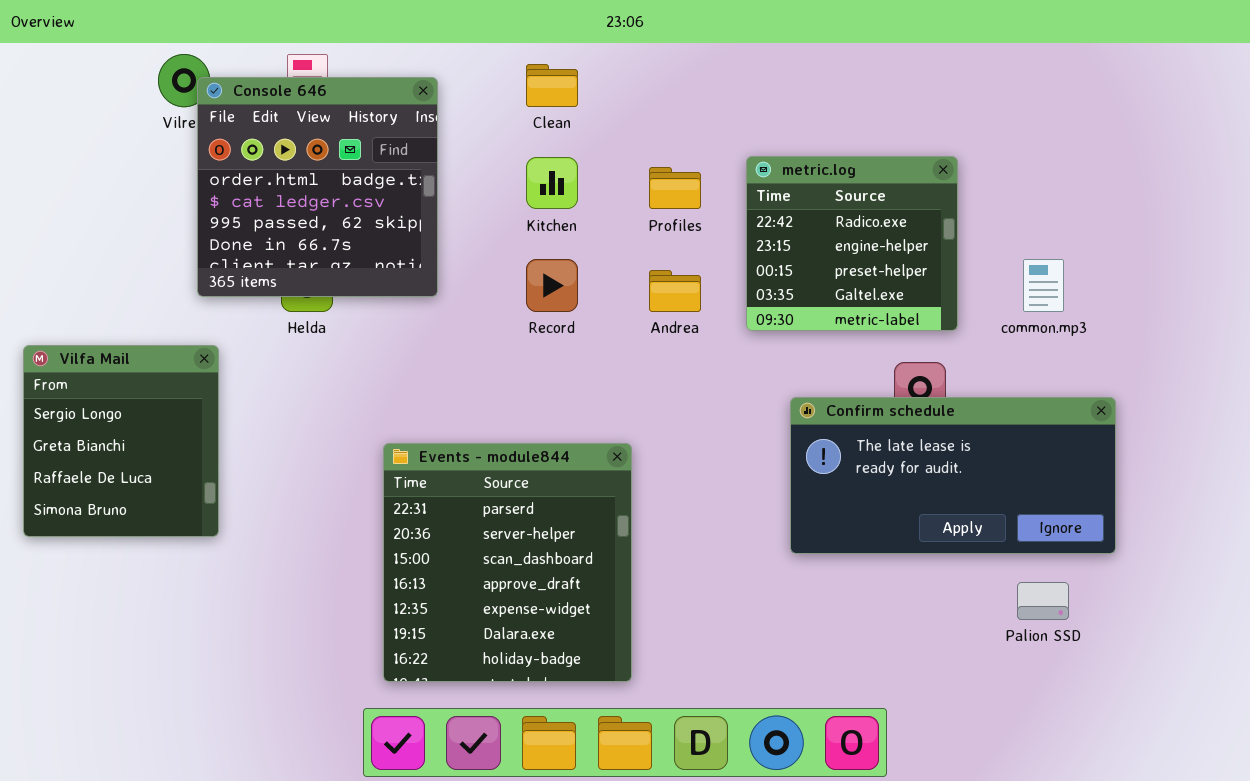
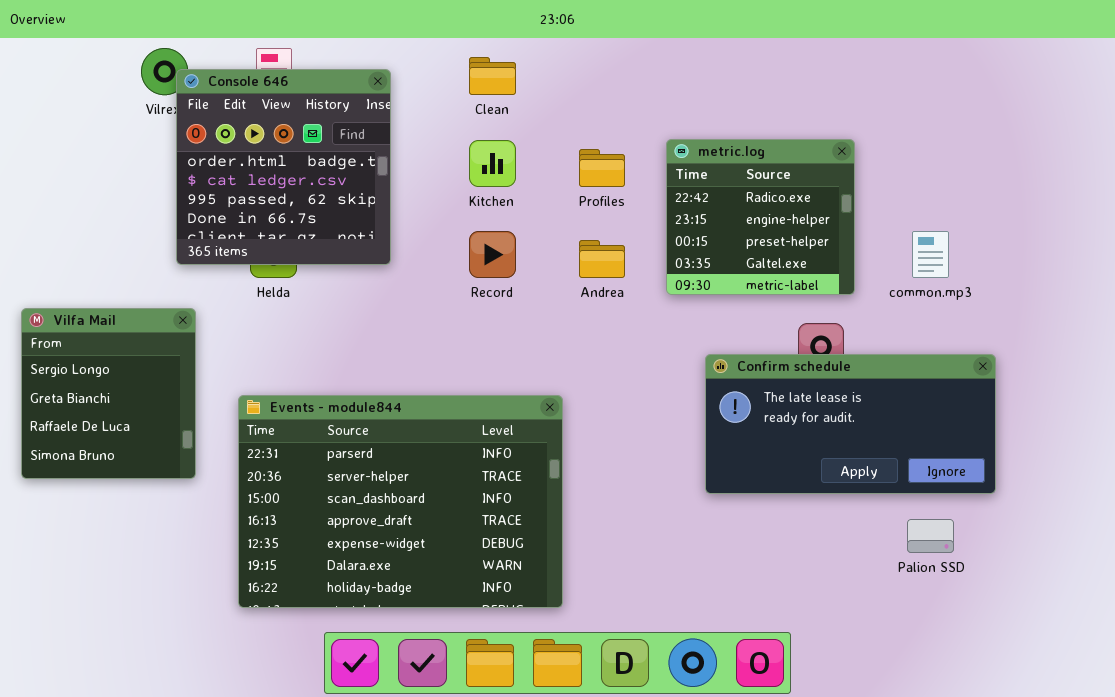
Events - module844: [383,443,632,682] -> [238,395,563,608], resized

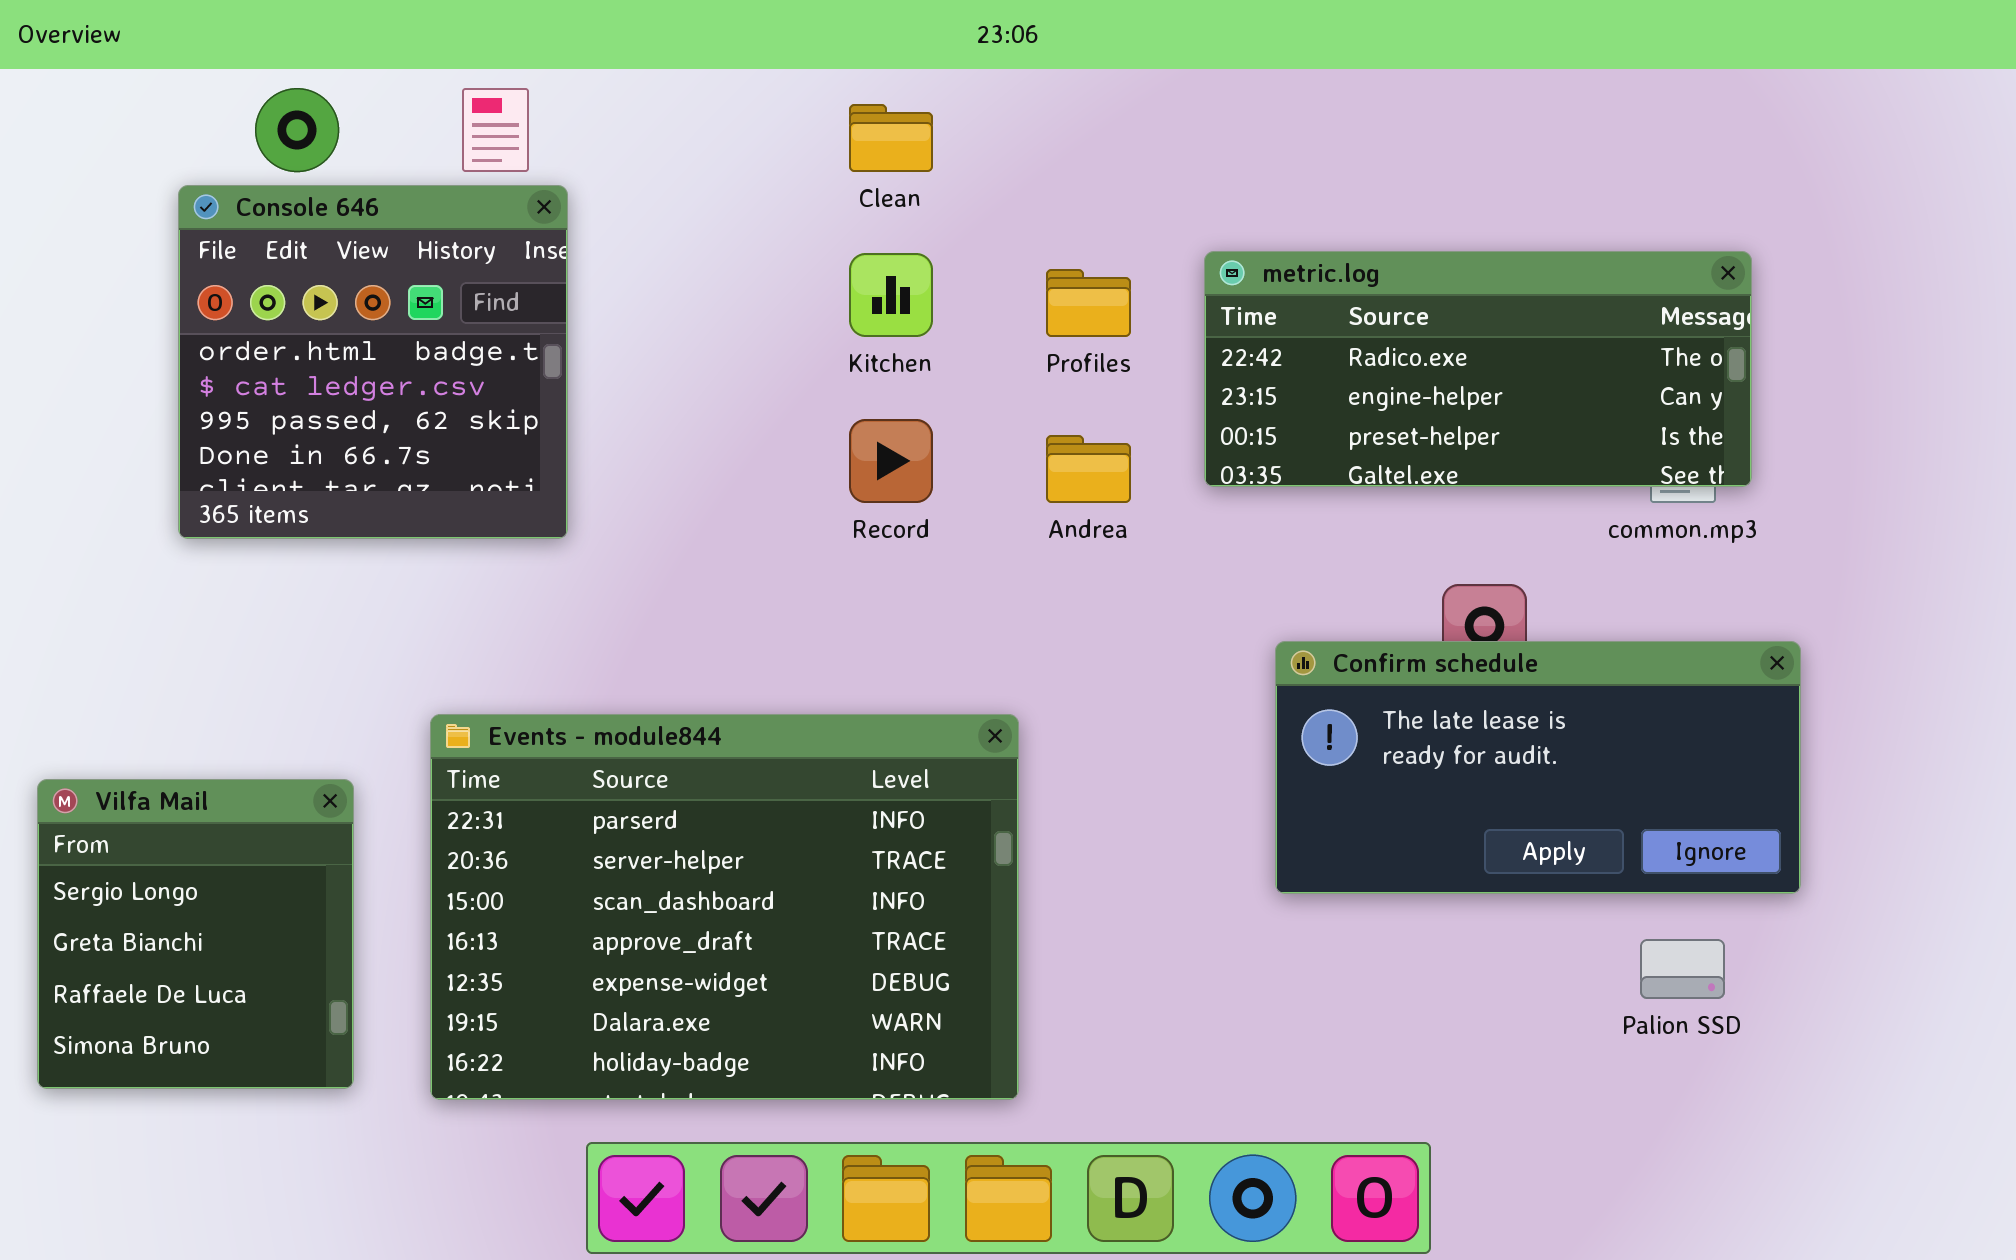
Console 646: [176,69,391,265] -> [178,185,568,539], moved
metric.log: [666,139,855,295] -> [1204,251,1752,487], resized
Vilfa Mail: [21,308,196,479] -> [37,779,354,1089], moved

